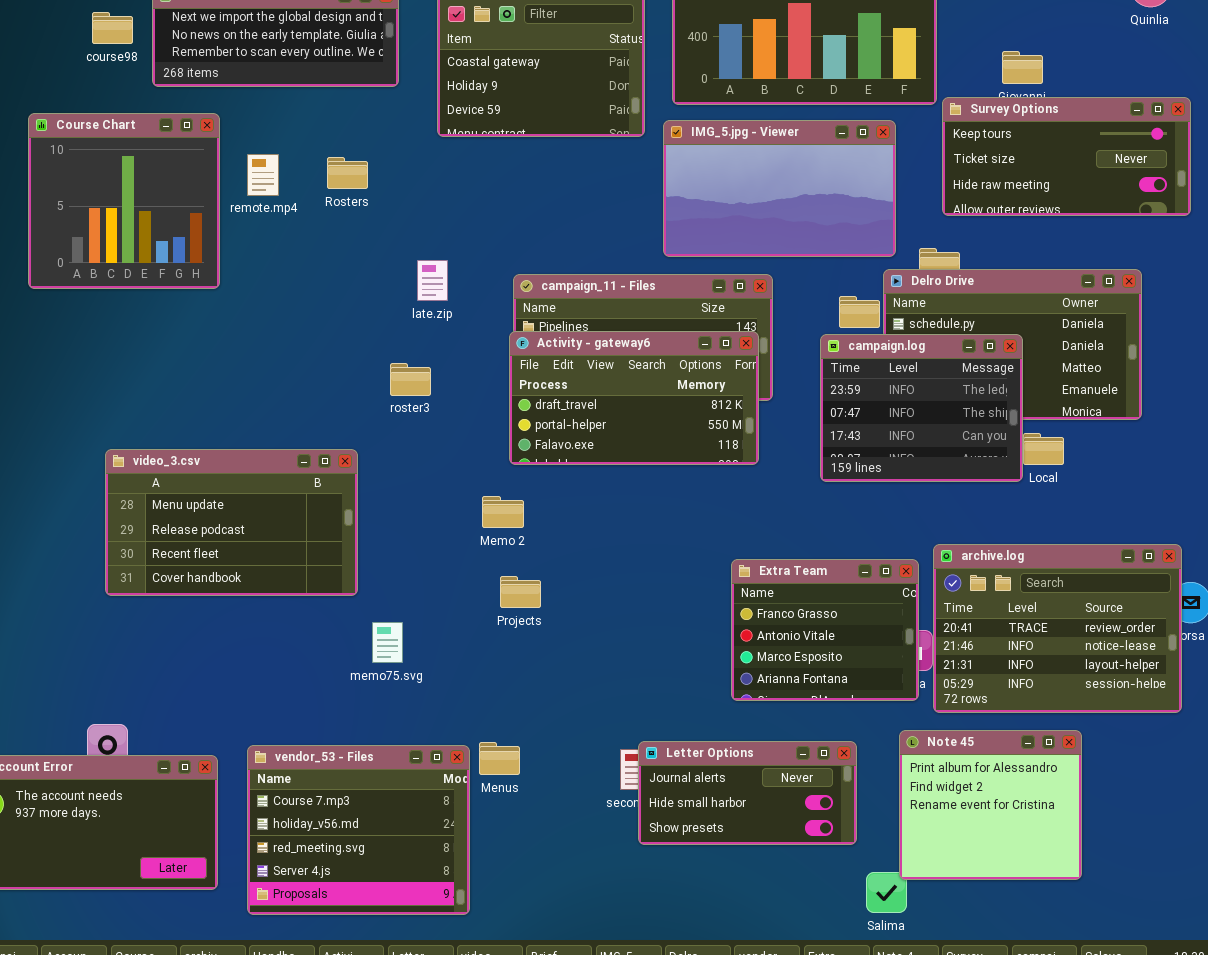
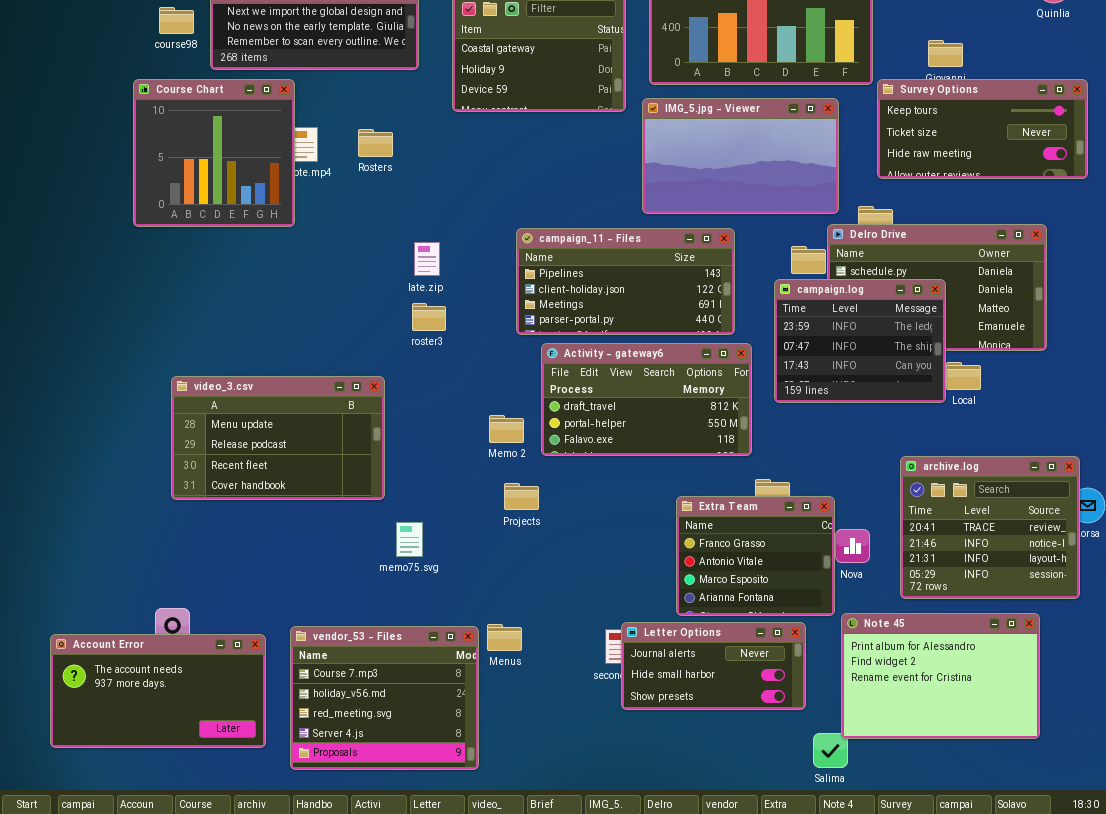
Course Chart: [28,113,220,289] -> [133,79,295,227], moved
late.zip: [417,260,448,301] -> [414,242,440,276], moved
Activity - gateway6: [509,331,759,465] -> [541,343,752,456], moved
archive.log: [933,544,1182,713] -> [900,456,1080,599], resized
Extra Team: [731,559,919,701] -> [676,496,835,616], moved
Note 45: [899,730,1082,880] -> [841,613,1040,739], resized

